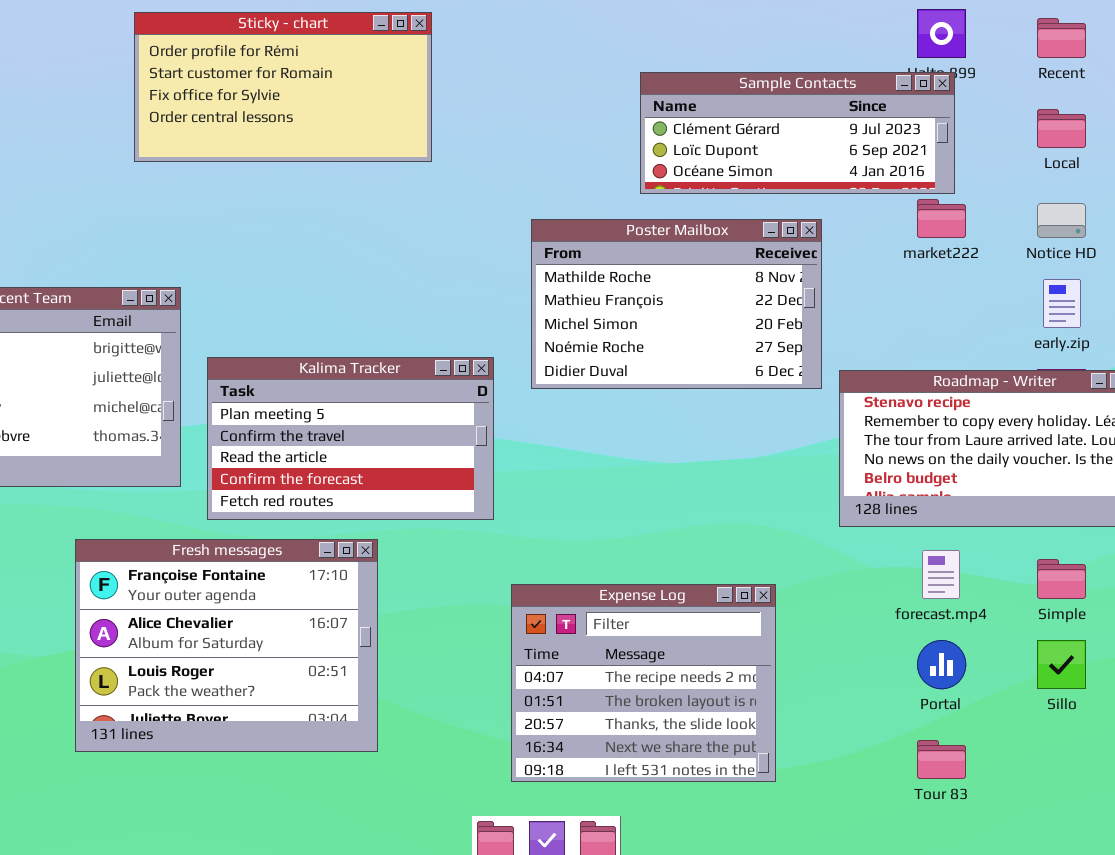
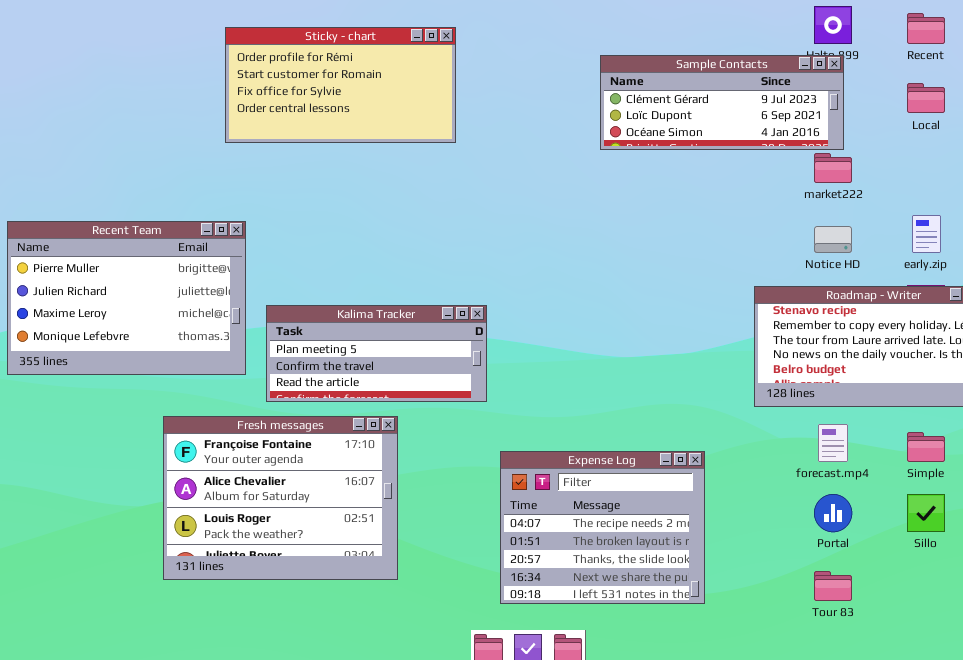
Sticky - chart: [134,12,432,162] -> [225,27,456,143], moved
Notice HD: [1037,203,1086,238] -> [814,226,852,253], moved
Poster Mailbox: [531,219,822,389] -> none, closed
Kalima Tracker: [207,357,494,520] -> [266,305,487,402], resized

